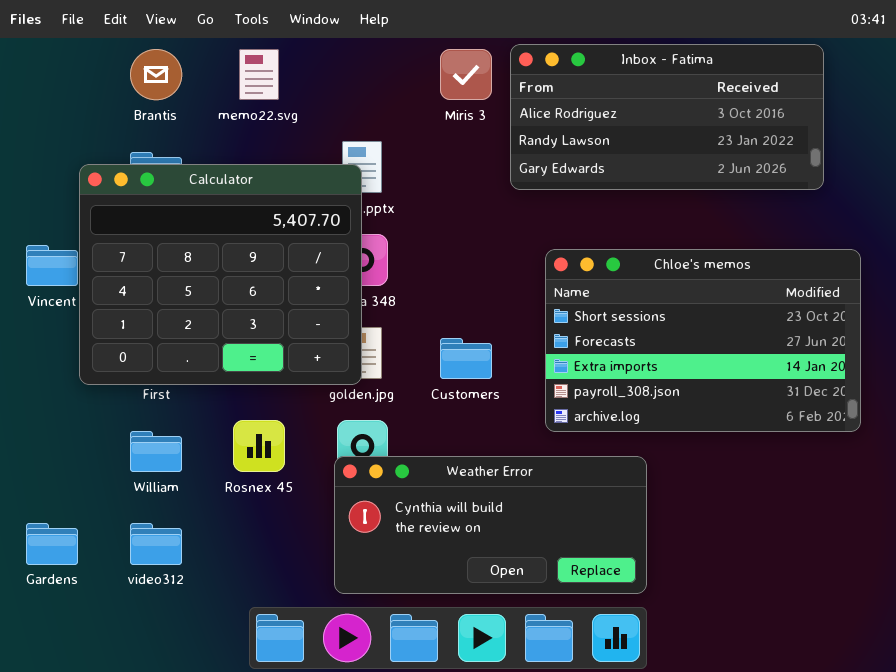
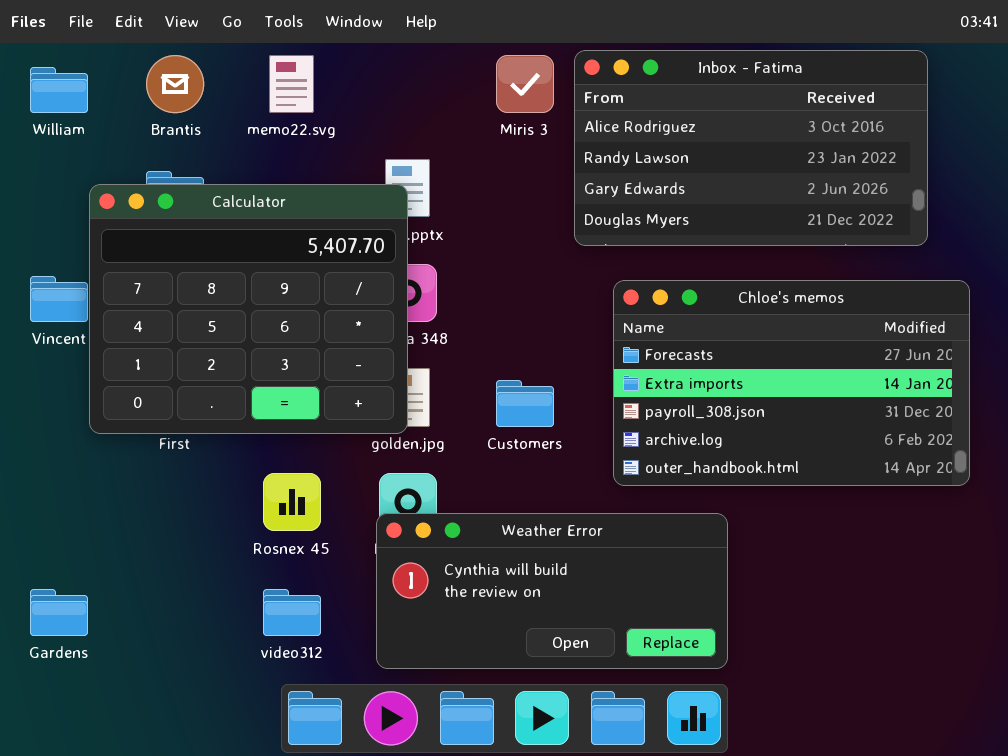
Inbox - Fatima: [510,44,824,190] -> [574,50,928,246], resized
Chloe's memos: [545,249,861,432] -> [613,280,970,486], scrolled down 1 row
William: [130,431,182,472] -> [30,67,88,113], moved
video312: [130,523,182,565] -> [263,589,321,636], moved

